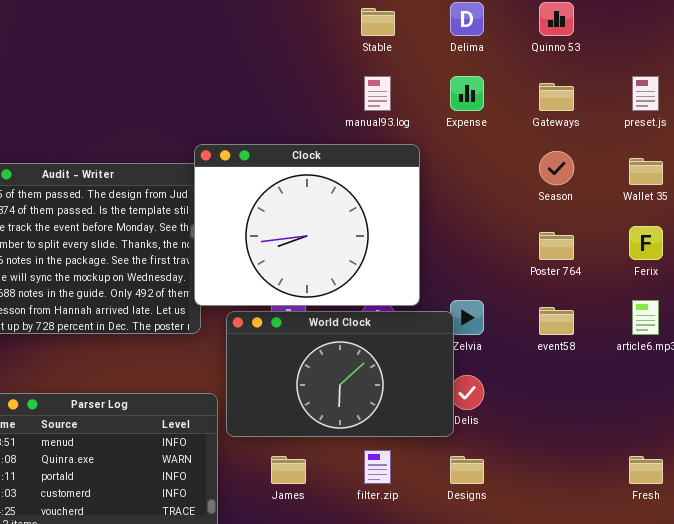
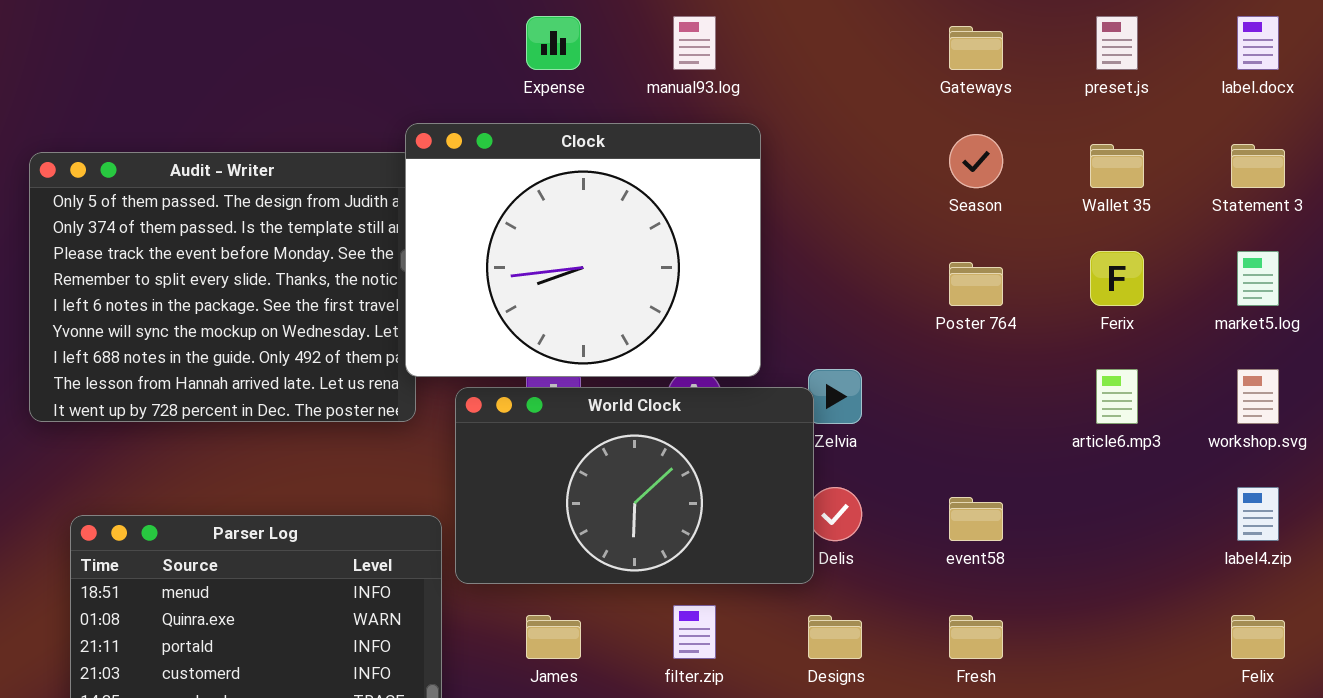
Expense: [450,76,484,111] -> [526,16,581,70], moved
event58: [539,307,574,335] -> [949,497,1003,541], moved
Fresh: [629,456,663,484] -> [949,615,1003,659], moved

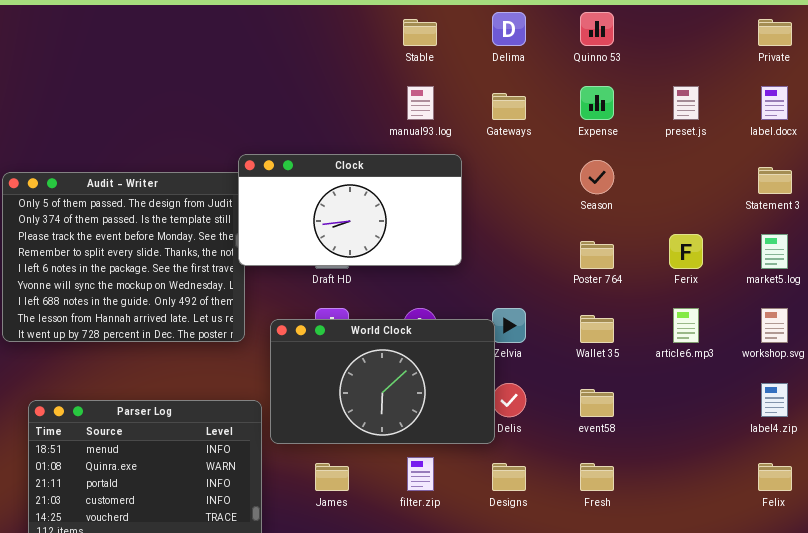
Expense: [526,16,581,70] -> [580,86,614,120], moved
Gateways: [949,26,1003,70] -> [492,93,526,120], moved
Clock: [405,123,761,377] -> [238,154,462,266], resized
Wallet 35: [1090,144,1144,188] -> [580,315,614,343], moved

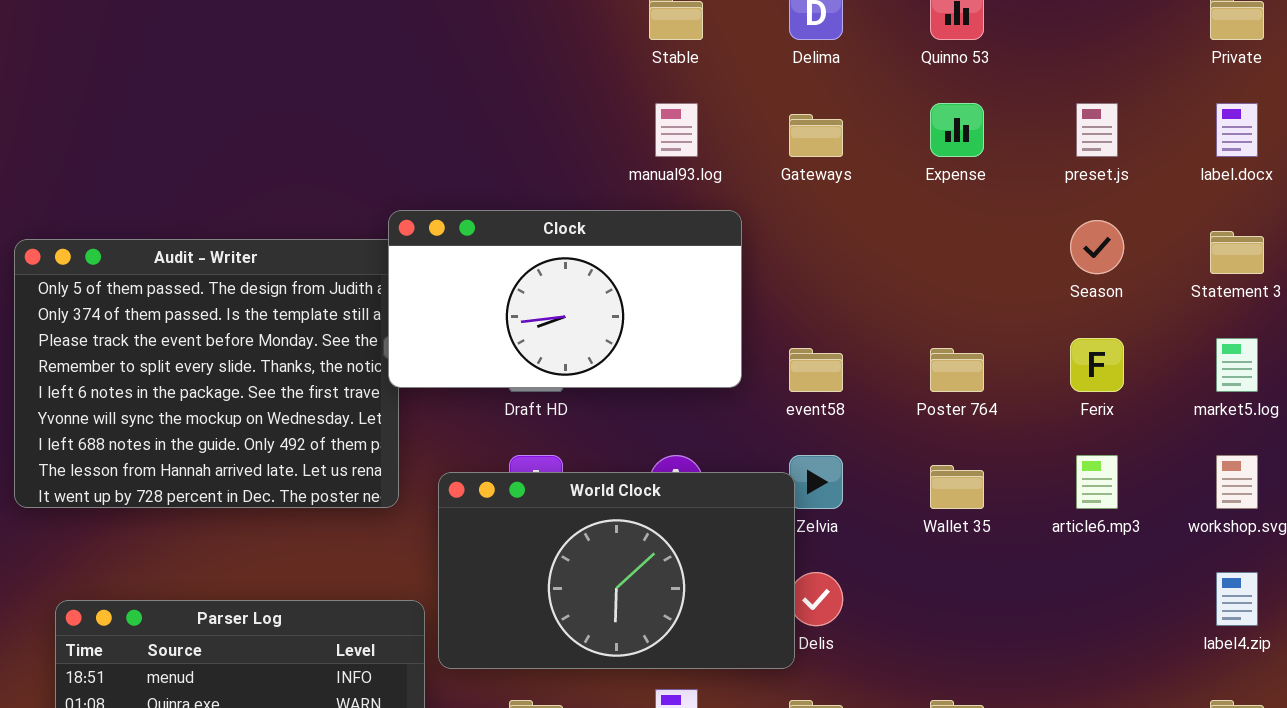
Season: [580,160,614,194] -> [1070,220,1124,274], moved
event58: [580,389,614,417] -> [789,348,843,392], moved

